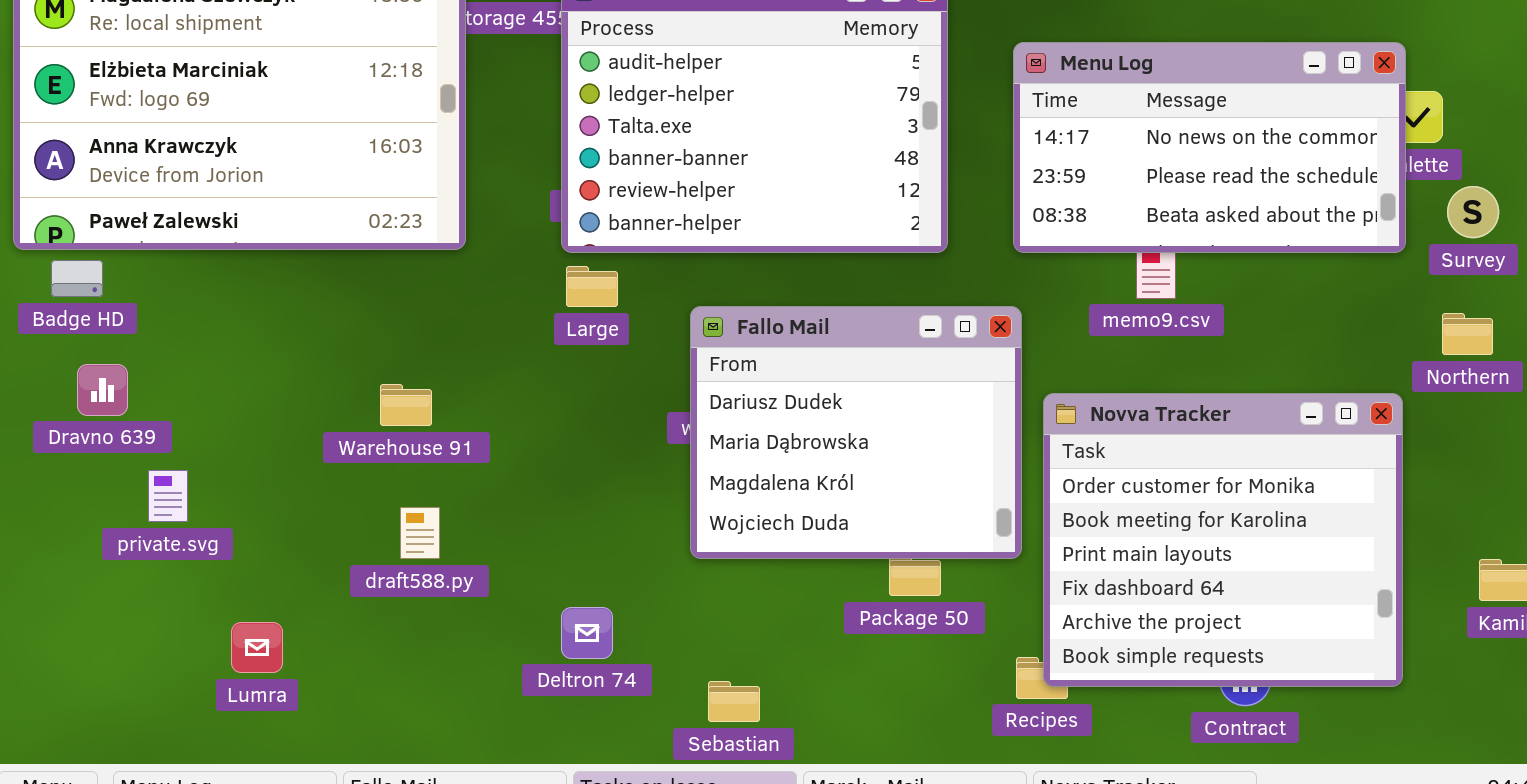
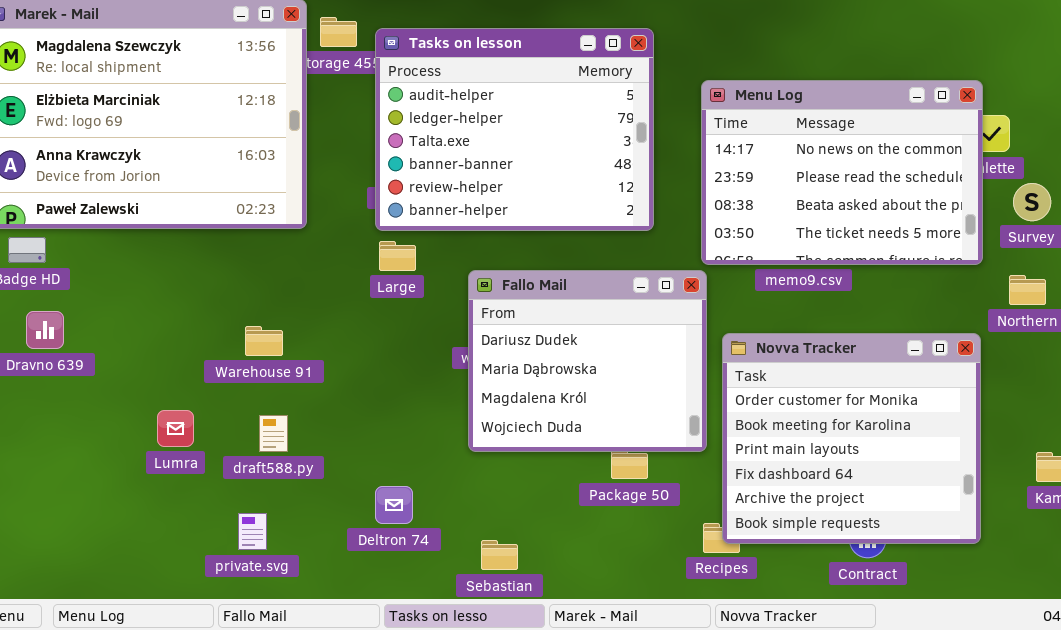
Menu Log: [1013,42,1406,253] -> [701,80,983,265], resized
private.svg: [148,470,188,522] -> [238,513,267,550], moved
Lumra: [231,622,283,673] -> [157,410,194,447], moved

